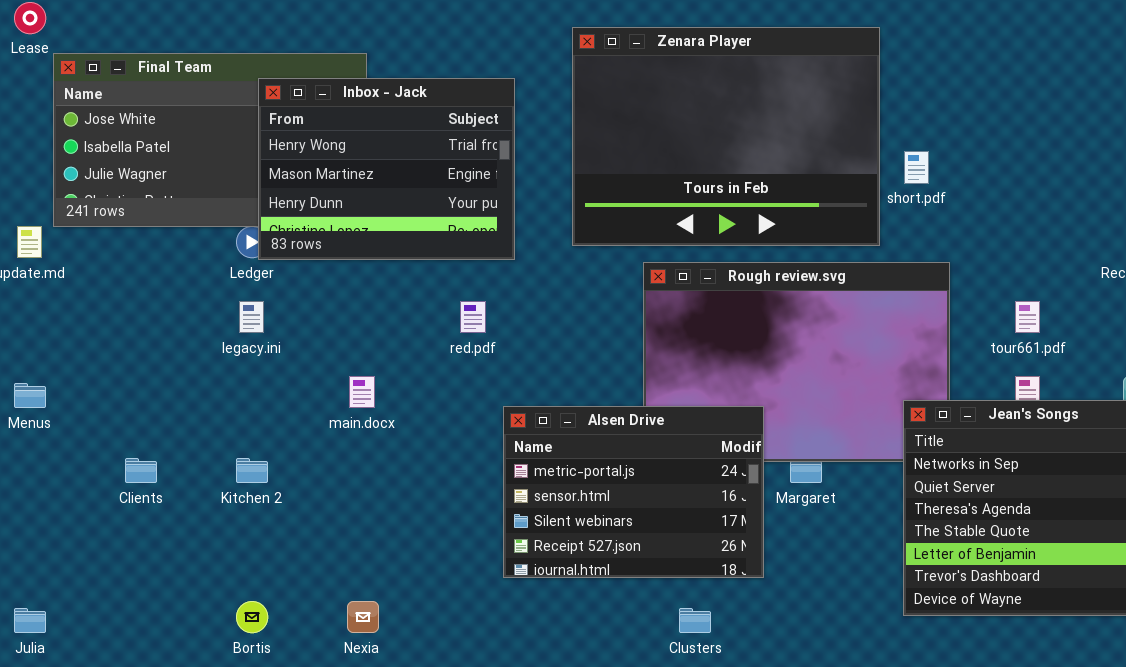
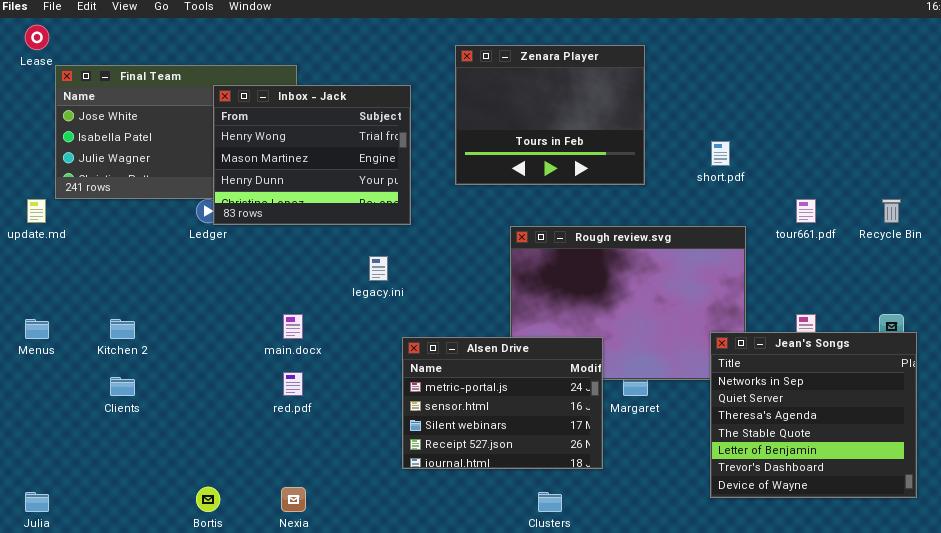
Zenara Player: [572,27,880,246] -> [455,45,645,185], resized
legacy.ini: [239,301,264,333] -> [369,256,388,281], moved
red.pdf: [460,301,486,333] -> [283,372,303,396], moved
tour661.pdf: [1015,301,1040,333] -> [796,199,816,223], moved
Kitchen 2: [236,458,268,483] -> [110,319,135,339], moved

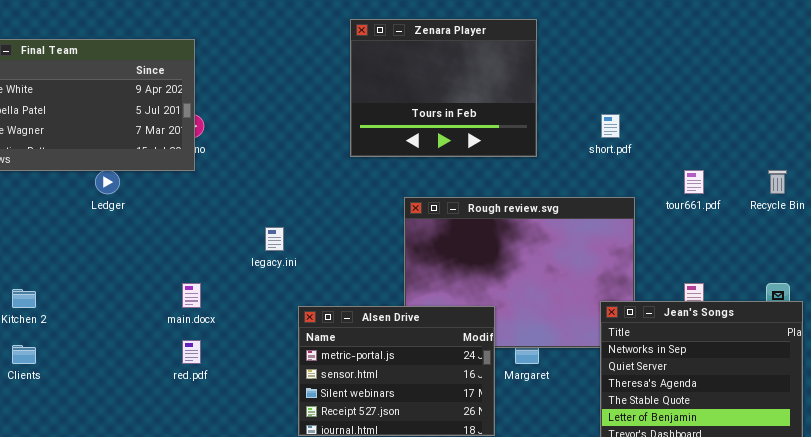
Inbox - Jack: [213,85,411,225] -> none, closed

